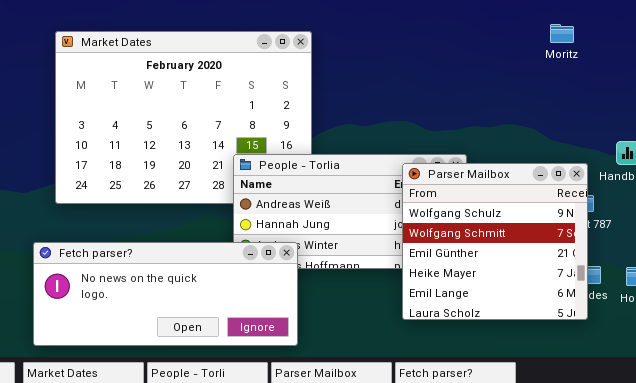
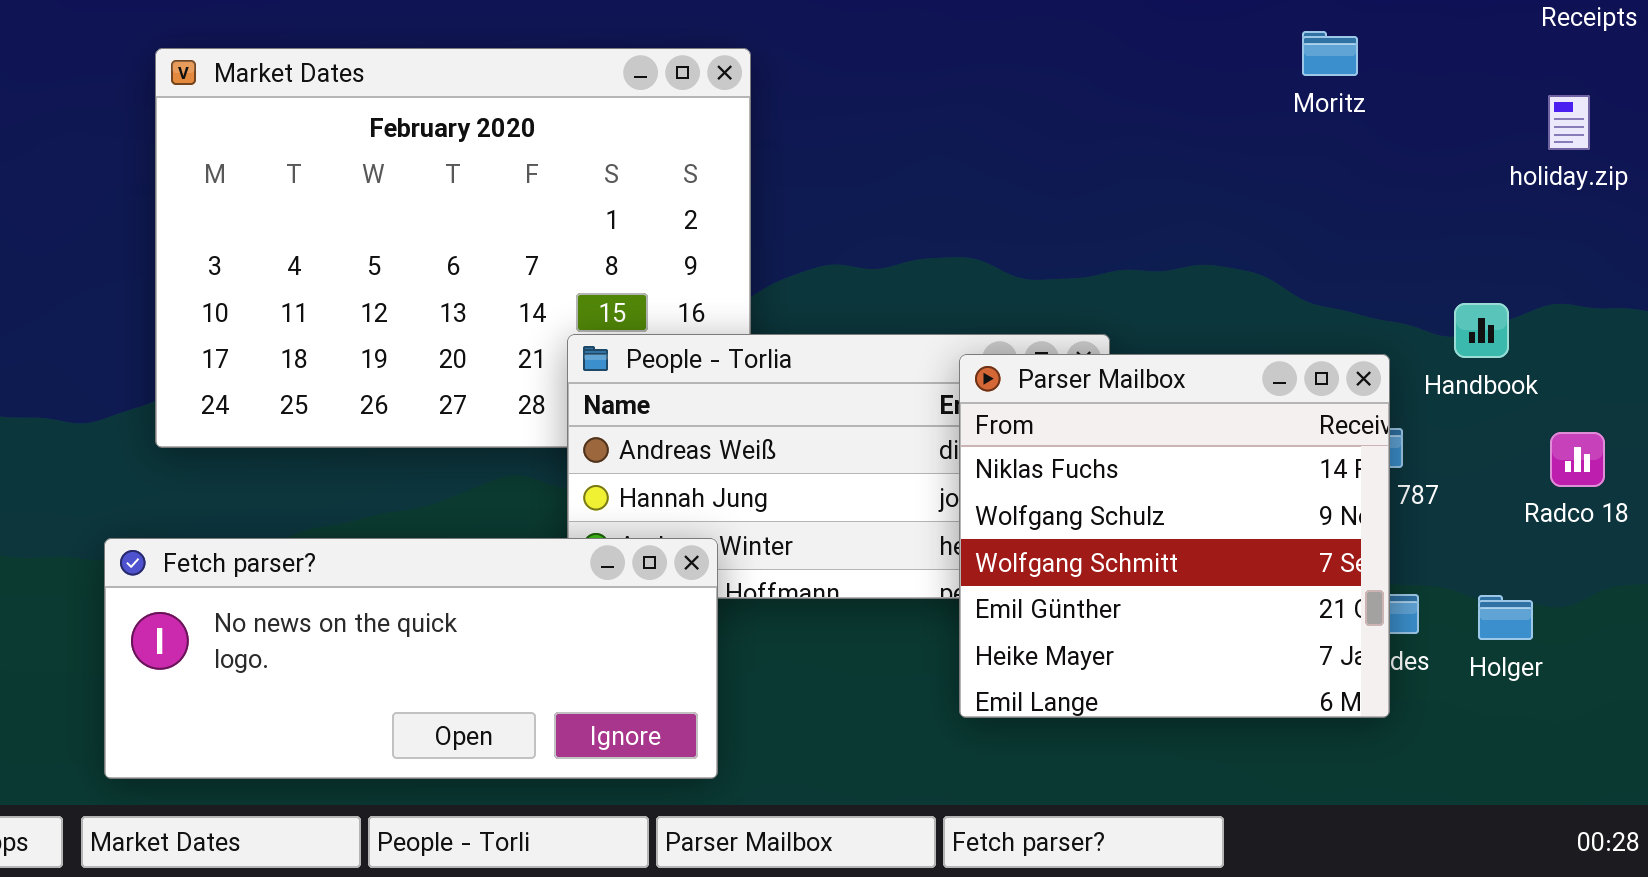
Parser Mailbox: [402,163,588,320] -> [959,354,1390,718], scrolled up 1 row

